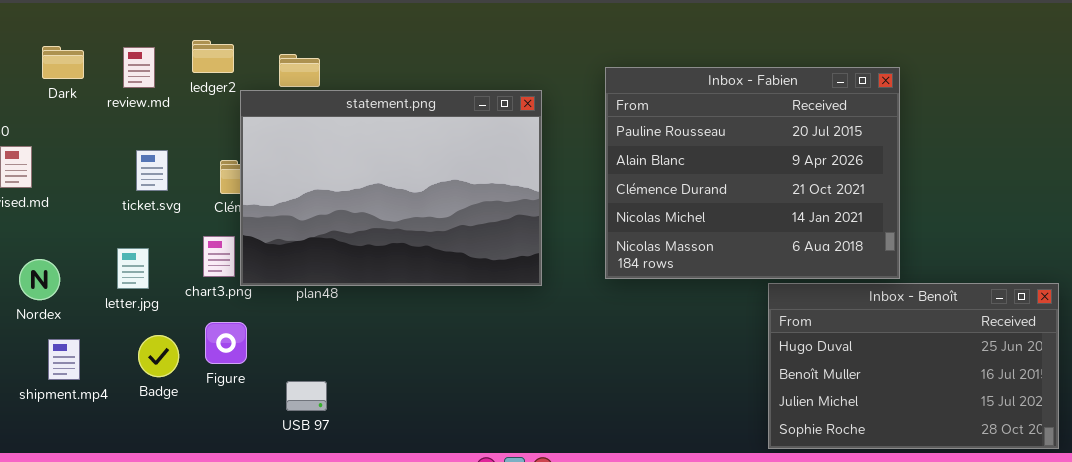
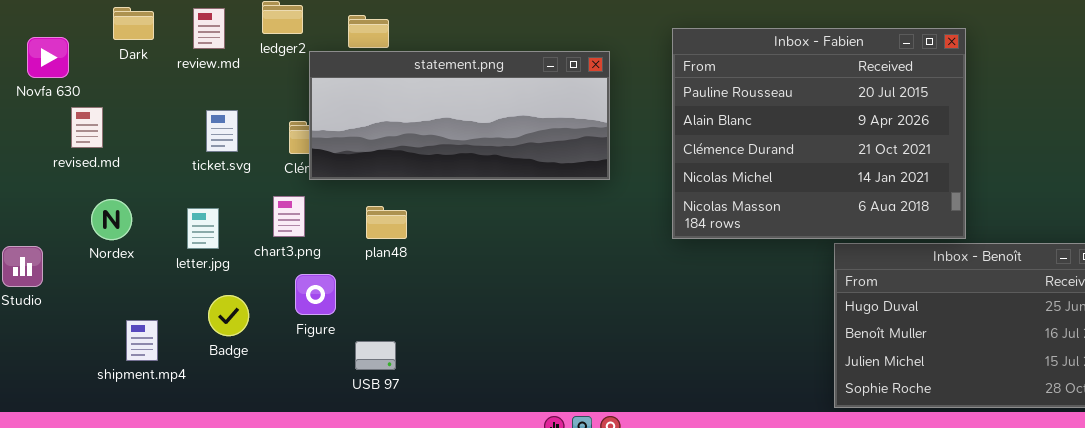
statement.png: [240,90,542,286] -> [309,51,610,180], resized
Nordex: [19,259,60,300] -> [91,199,132,240], moved
Figure: [205,322,247,364] -> [295,274,336,315], moved
shipment.mp4: [48,339,80,380] -> [126,320,158,361], moved

